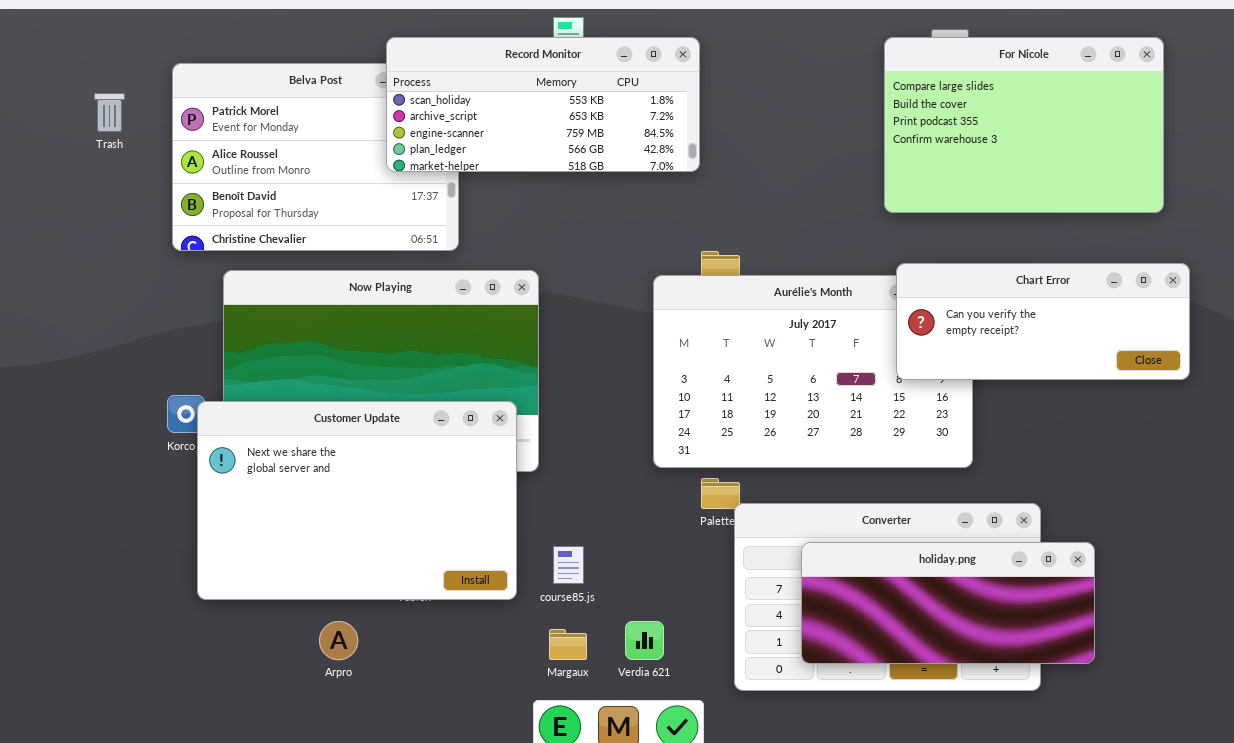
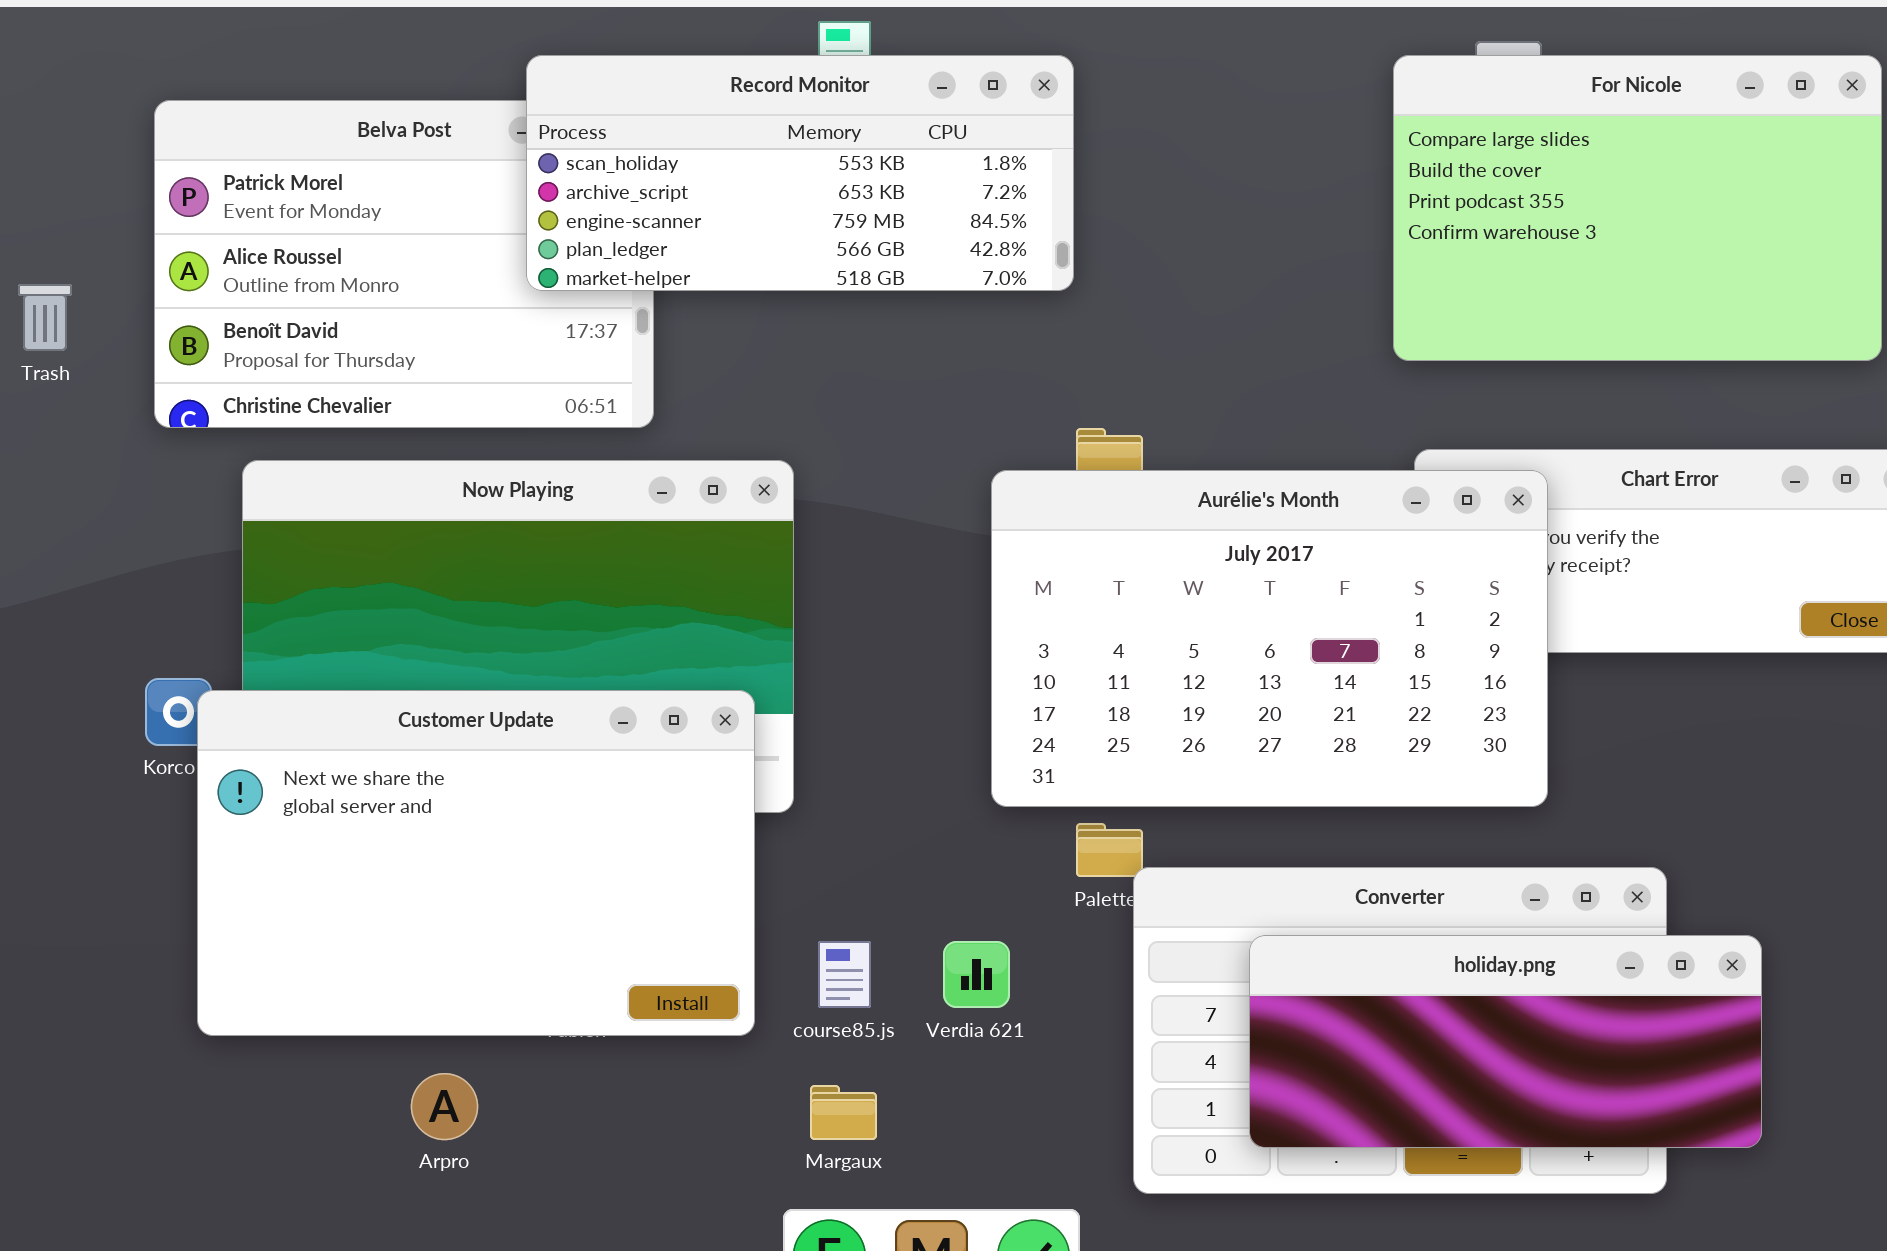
Trash: [94,93,125,132] -> [18,284,72,351], moved
Aurélie's Month: [653,275,973,468] -> [991,470,1548,807], raised
Verdia 621: [625,621,664,660] -> [943,941,1010,1008], moved

